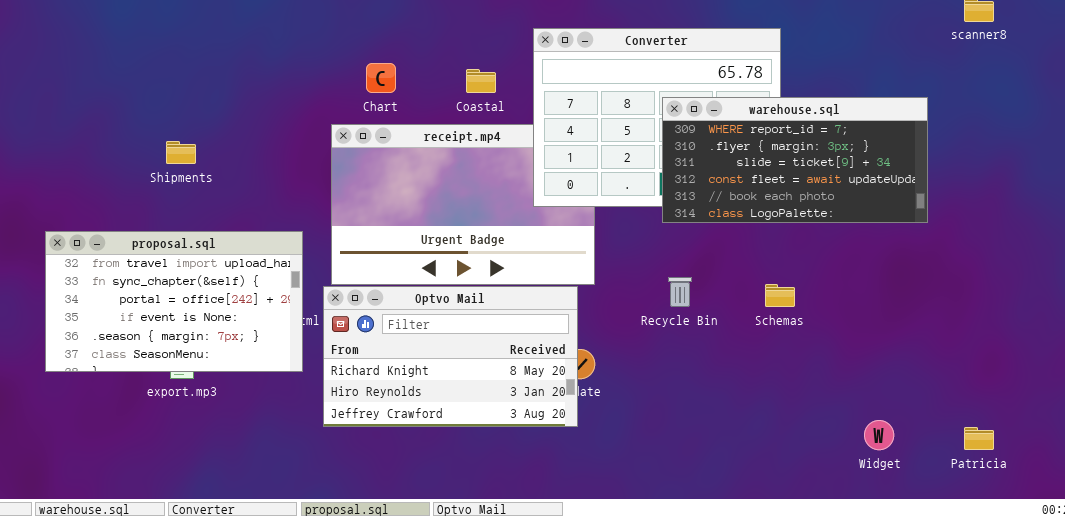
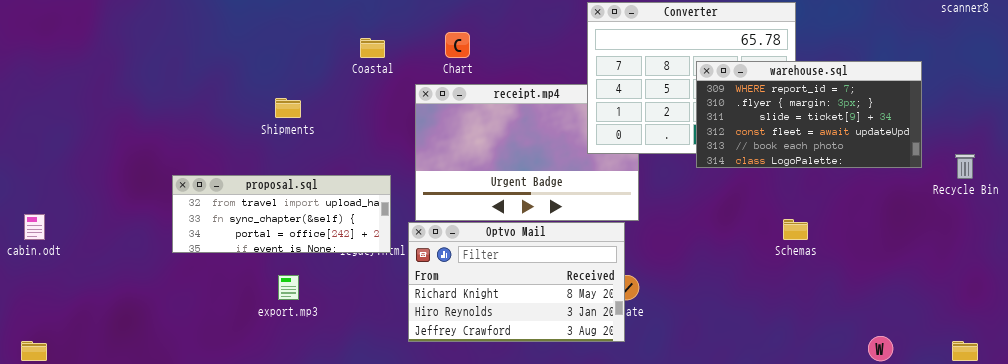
Coastal: [466,69,496,93] -> [360,38,385,58], moved
proposal.sql: [45,231,303,372] -> [172,175,391,253], resized
Recycle Bin: [668,277,692,307] -> [955,154,975,179], moved

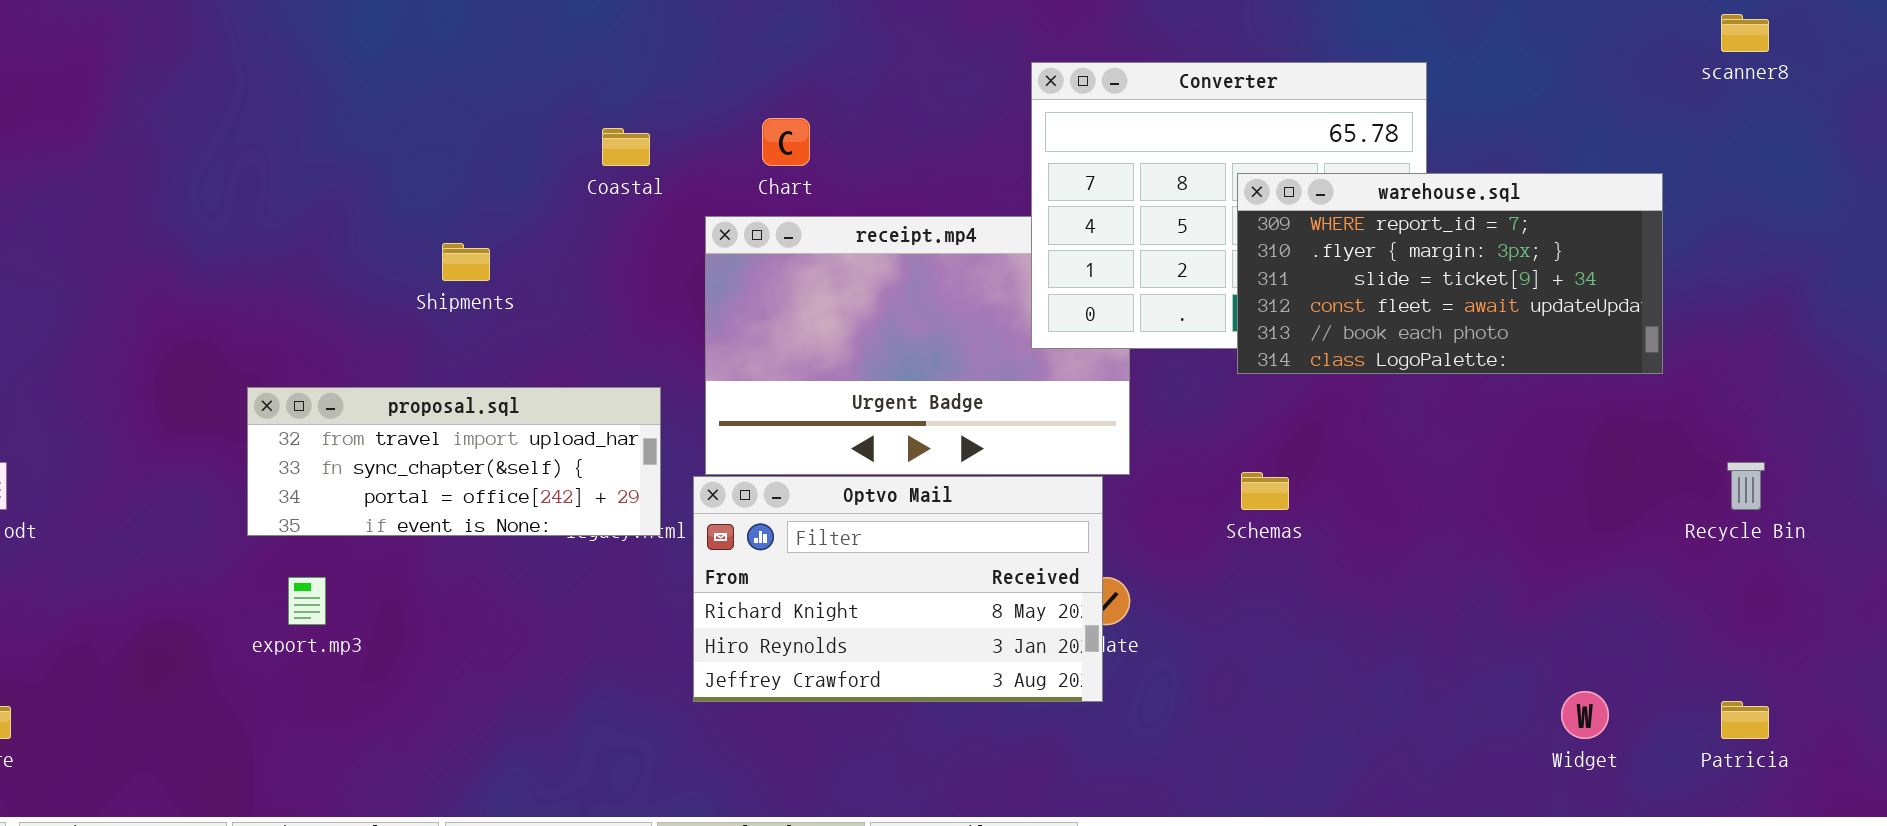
Recycle Bin: [955,154,975,179] -> [1727,462,1765,510], moved
Schemas: [783,219,808,240] -> [1241,472,1289,510], moved
export.mp3: [278,275,299,300] -> [288,577,326,625], moved

